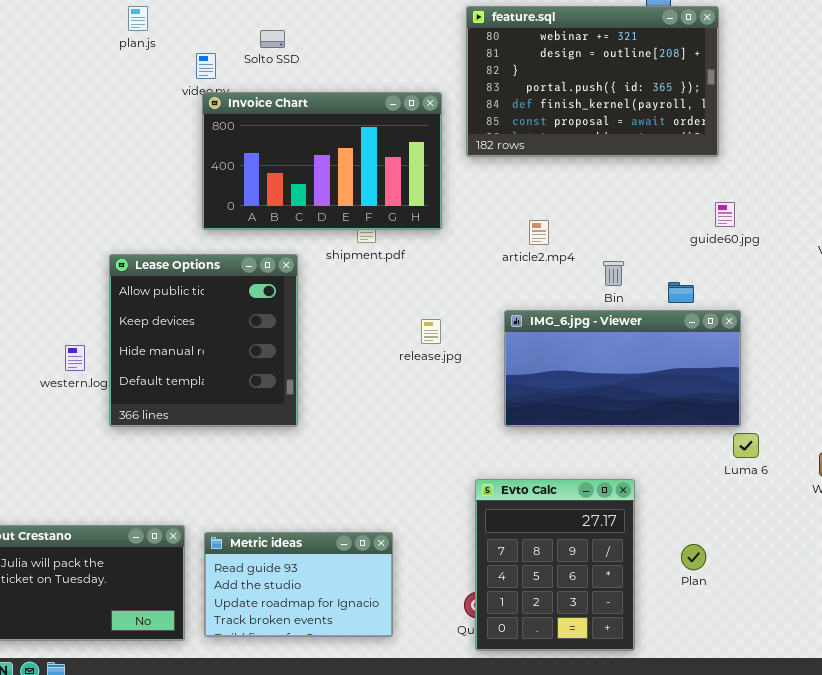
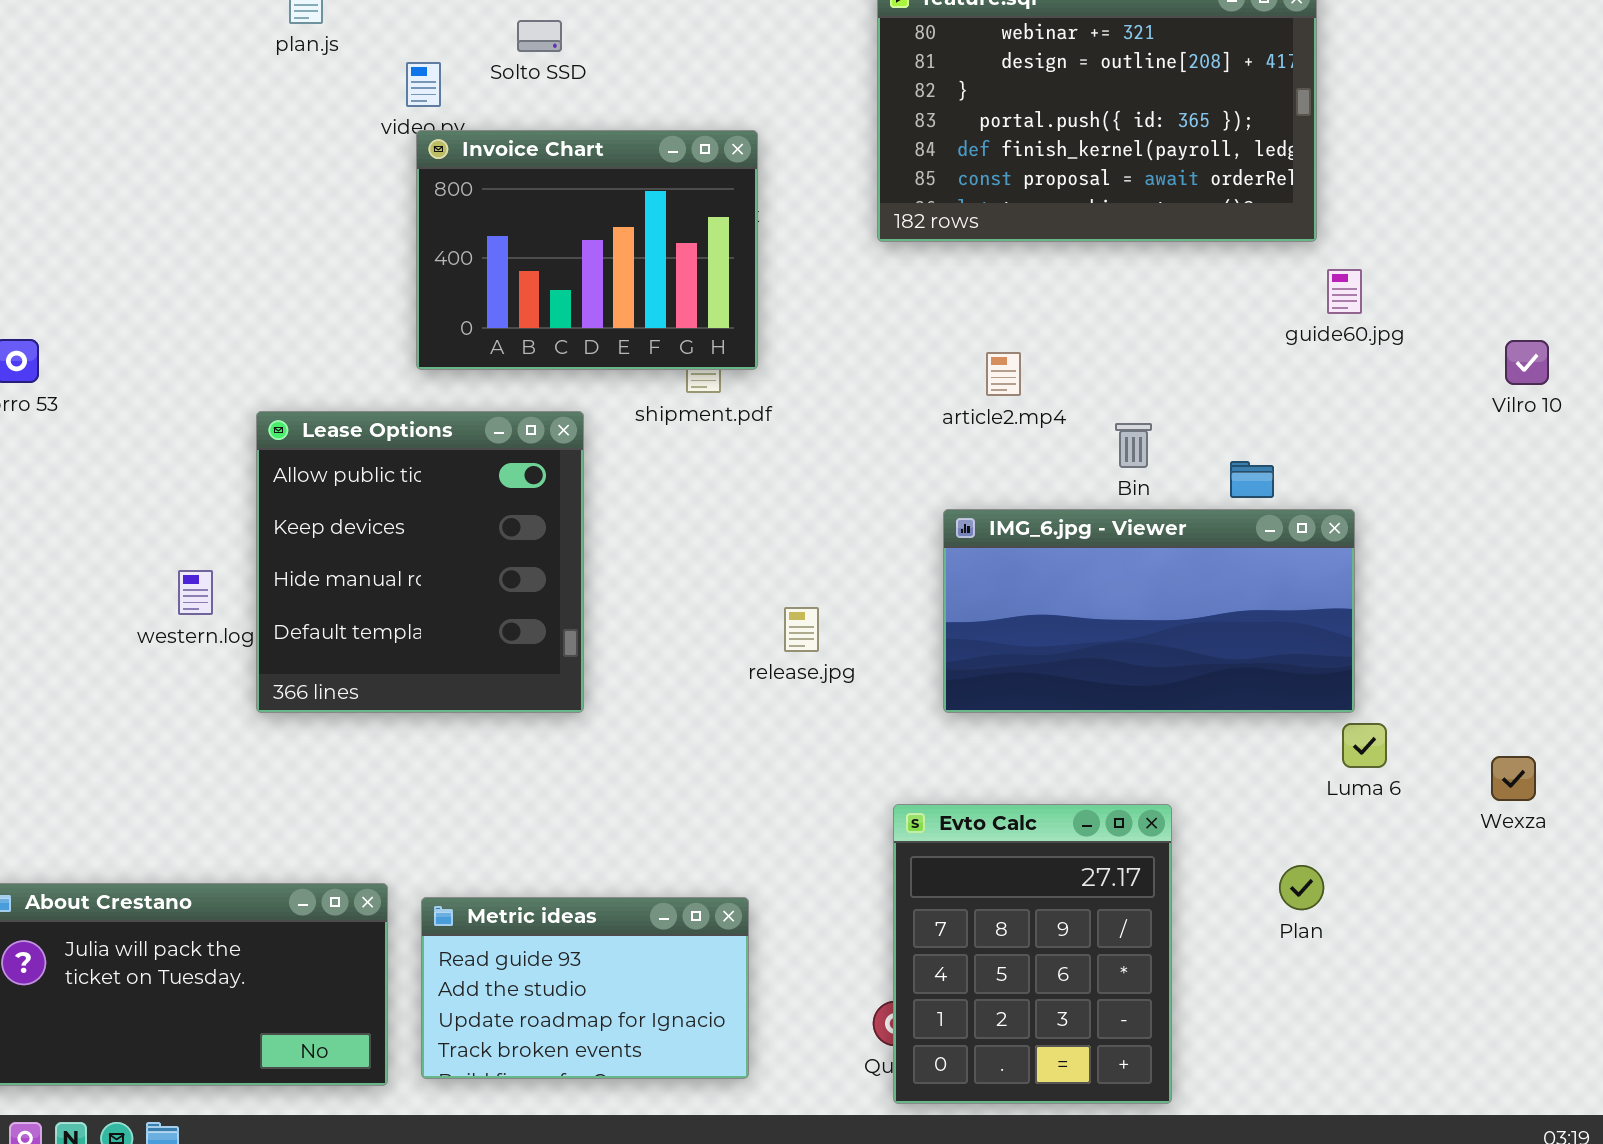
Invoice Chart: [202,92,442,230] -> [416,130,758,370], resized
guide60.jpg: [715,202,735,227] -> [1327,269,1362,314], moved
release.jpg: [421,319,441,344] -> [784,607,819,652], moved
Plan: [681,544,706,570] -> [1279,865,1324,910], moved

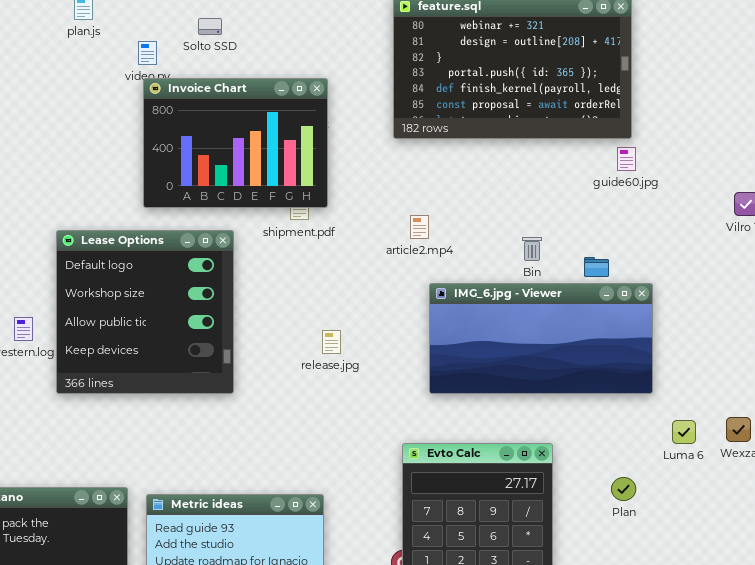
guide60.jpg: [1327,269,1362,314] -> [617,147,636,171], moved
article2.mp4: [986,352,1021,396] -> [410,215,429,239], moved
Lease Options: [256,411,584,713] -> [56,230,234,394], scrolled up 2 rows
release.jpg: [784,607,819,652] -> [322,330,341,354], moved
Luma 6: [1342,723,1387,768] -> [672,420,696,444], moved

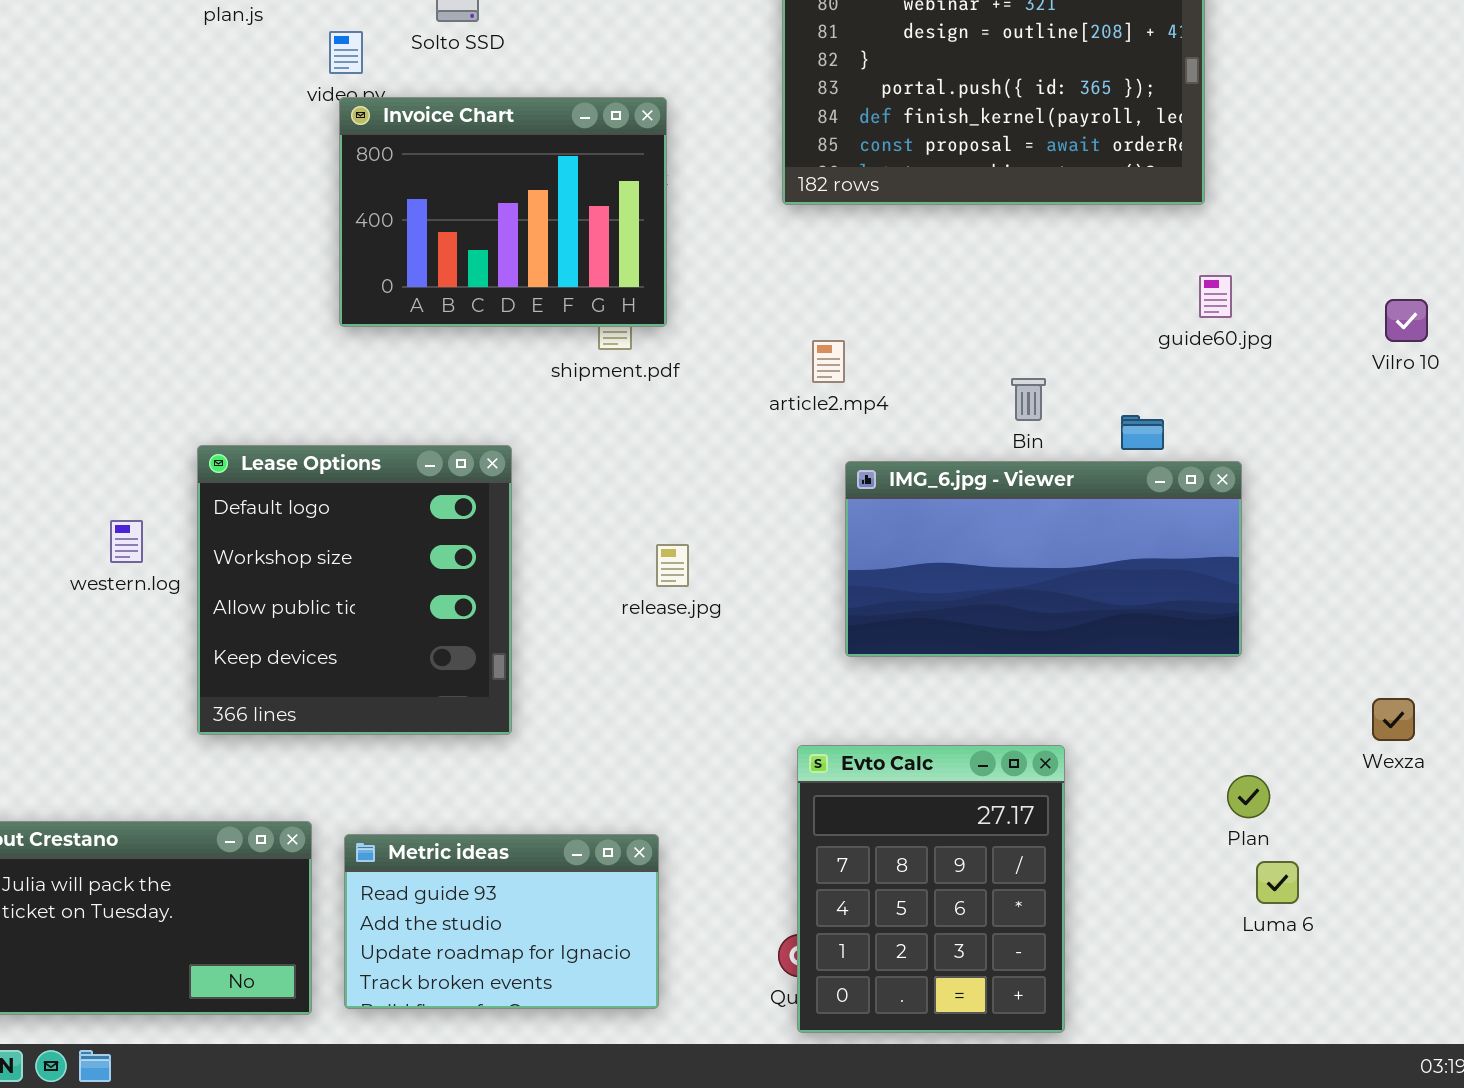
guide60.jpg: [617,147,636,171] -> [1199,275,1232,318], moved
Lease Options: [56,230,234,394] -> [197,445,512,735], moved
Luma 6: [672,420,696,444] -> [1256,861,1299,904], moved
Plan: [611,477,636,501] -> [1227,775,1270,818], moved

